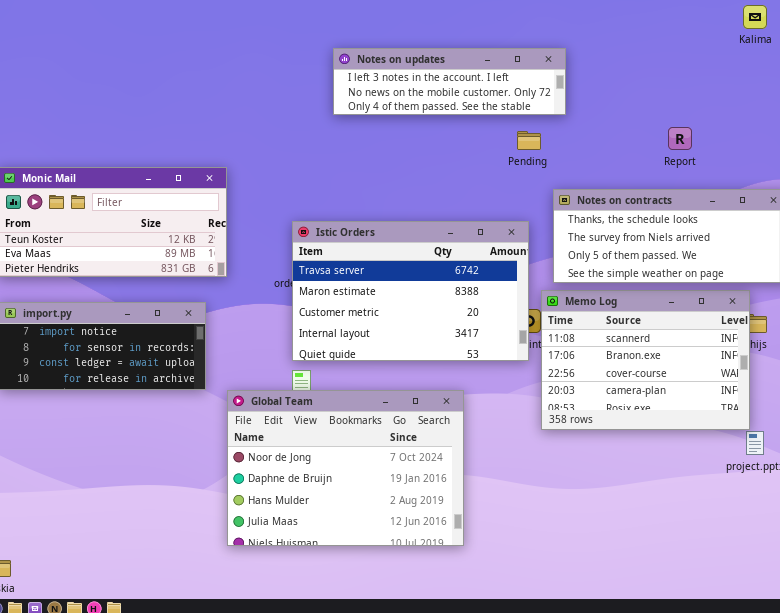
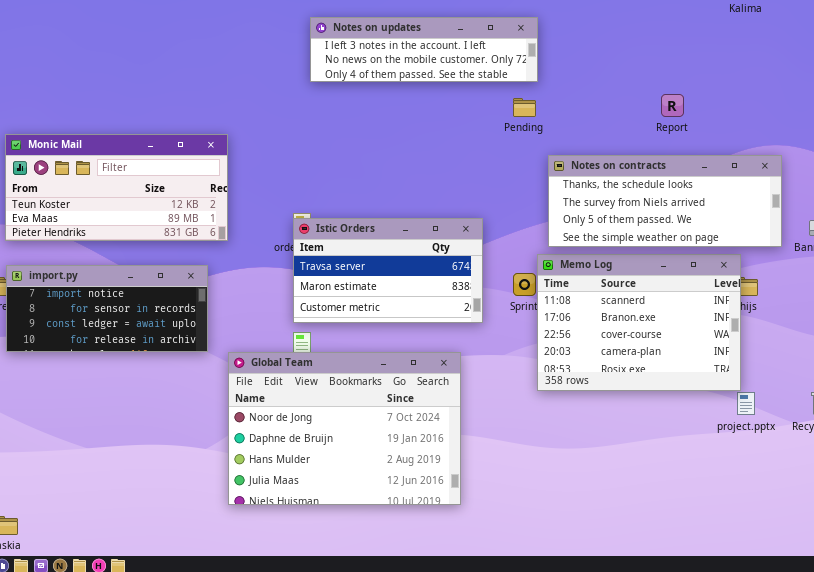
Notes on updates: [333,48,566,115] -> [310,17,538,82], moved
Istic Orders: [292,221,529,361] -> [293,218,483,323], resized

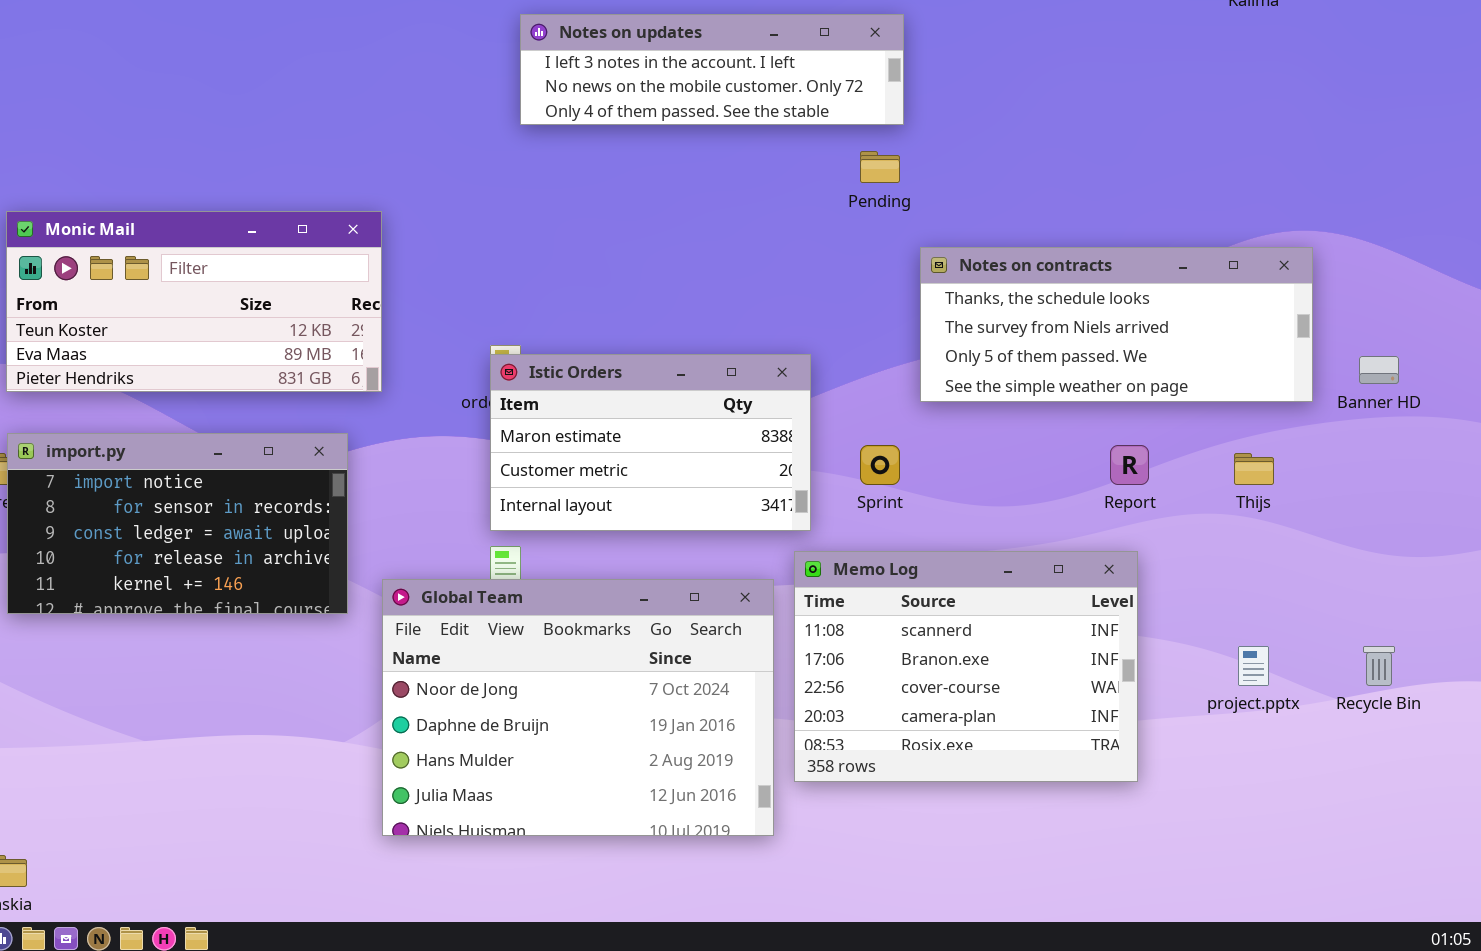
Report: [661,94,684,117] -> [1110,445,1149,485], moved
Istic Orders: [293,218,483,323] -> [490,354,811,531], scrolled down 1 row
Memo Log: [537,254,741,391] -> [794,551,1138,782], moved
import.py: [6,265,208,352] -> [7,433,348,614], resized

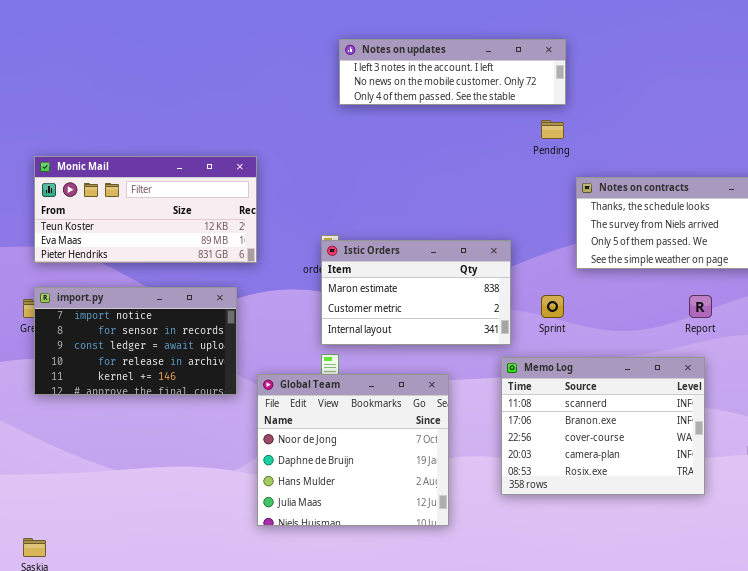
Global Team: [382,579,774,836] -> [257,374,449,526], resized

